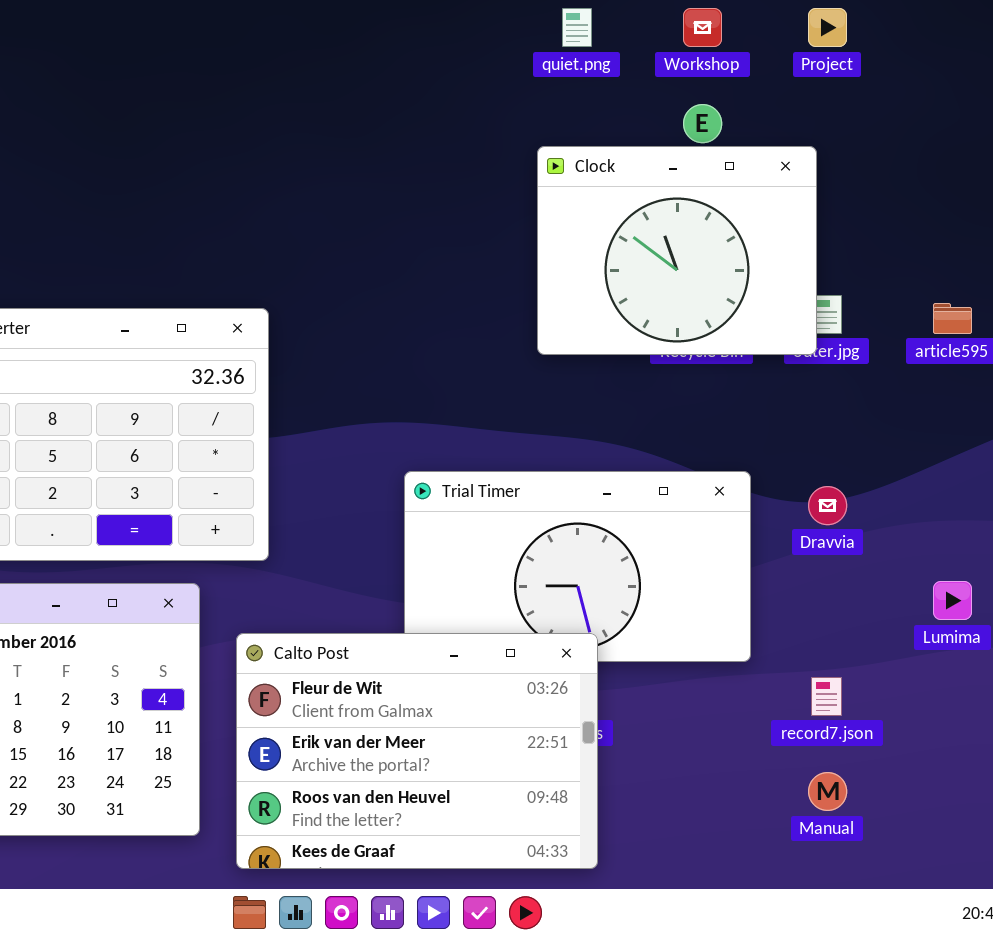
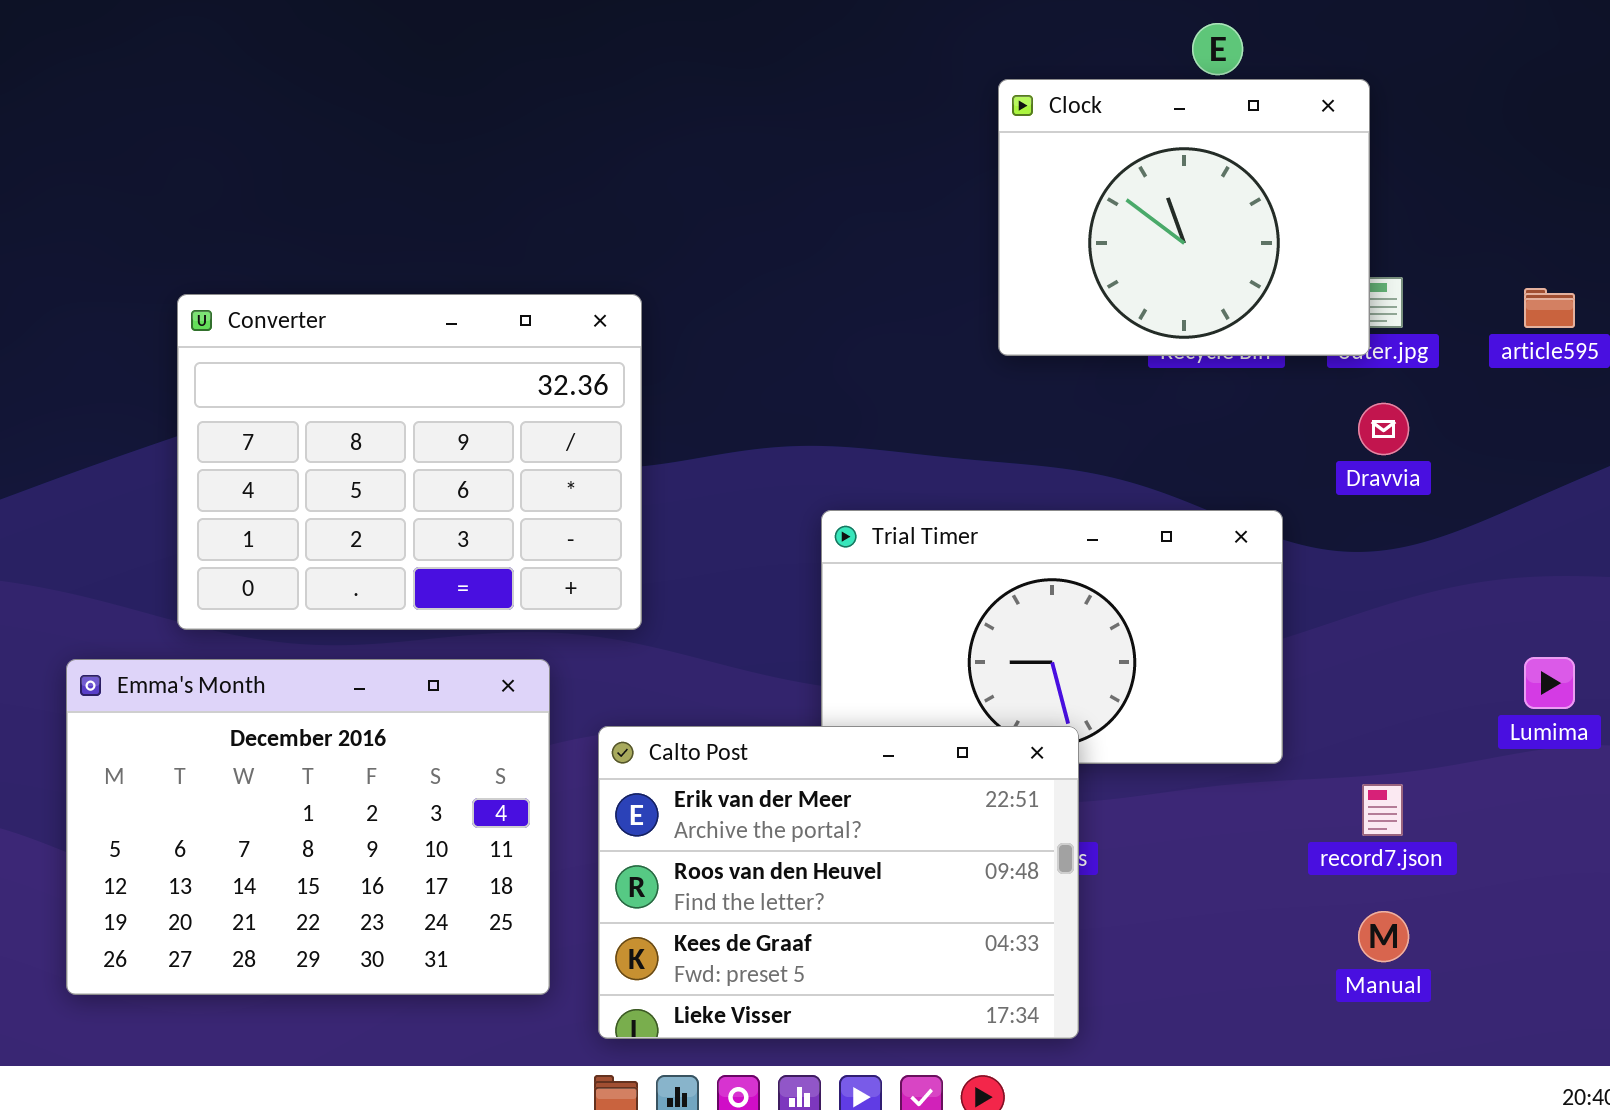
Dravvia: [808,486,847,525] -> [1358,403,1409,455], moved
Calto Post: [236,633,598,869] -> [598,726,1079,1039], scrolled down 1 row

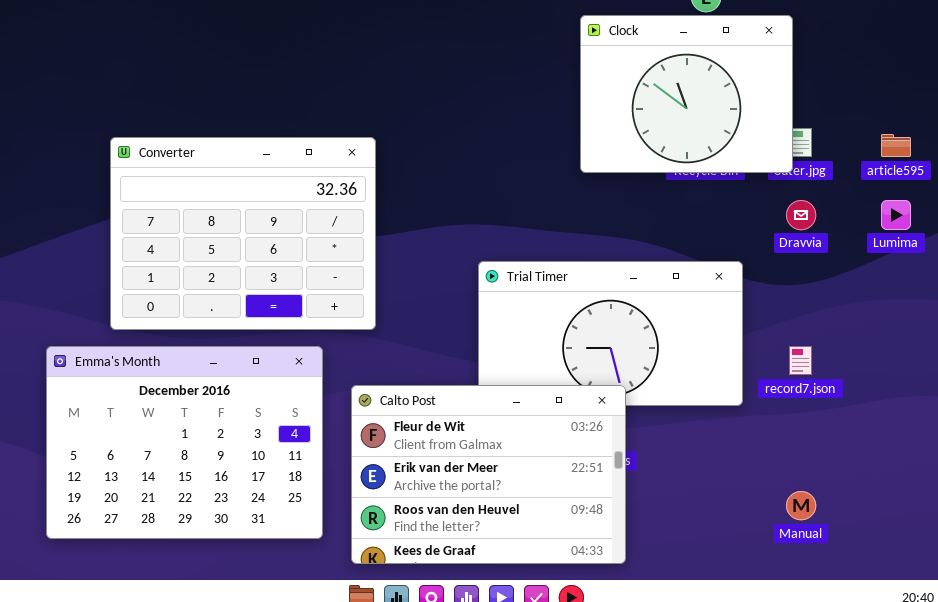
Lumima: [1524,657,1575,709] -> [881,200,911,230], moved
Calto Post: [598,726,1079,1039] -> [351,385,626,564], scrolled up 1 row
record7.json: [1362,784,1403,836] -> [789,346,812,375], moved

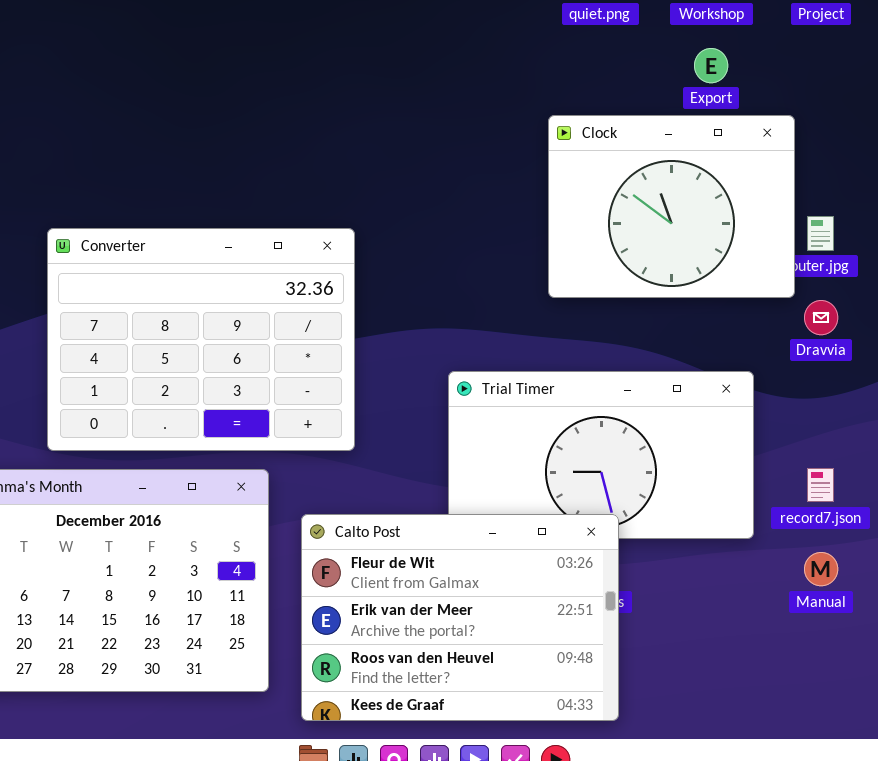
Clock: [580,15,793,173] -> [548,115,795,298], moved
Converter: [110,137,376,330] -> [47,228,355,451], moved
Manual: [786,491,816,520] -> [804,552,838,586], moved

